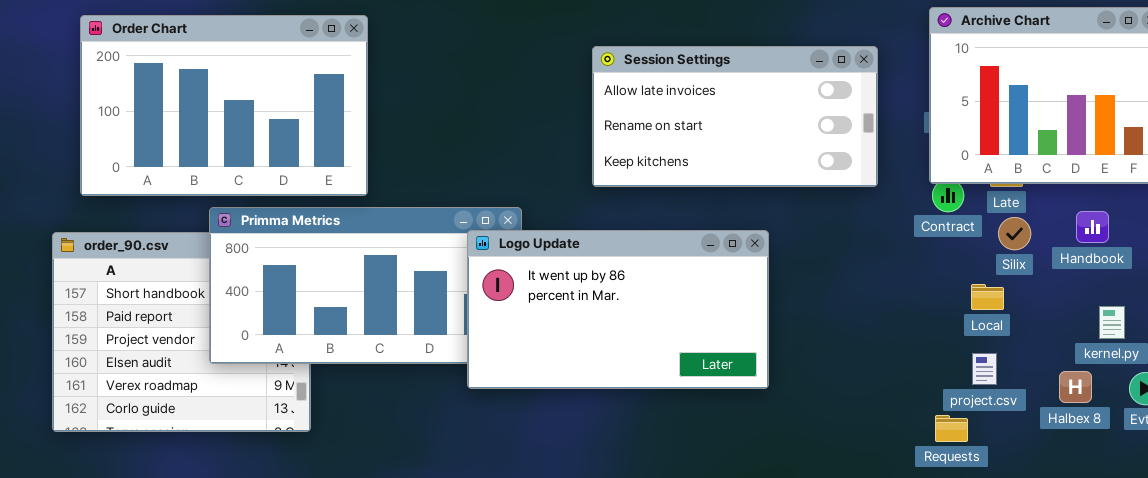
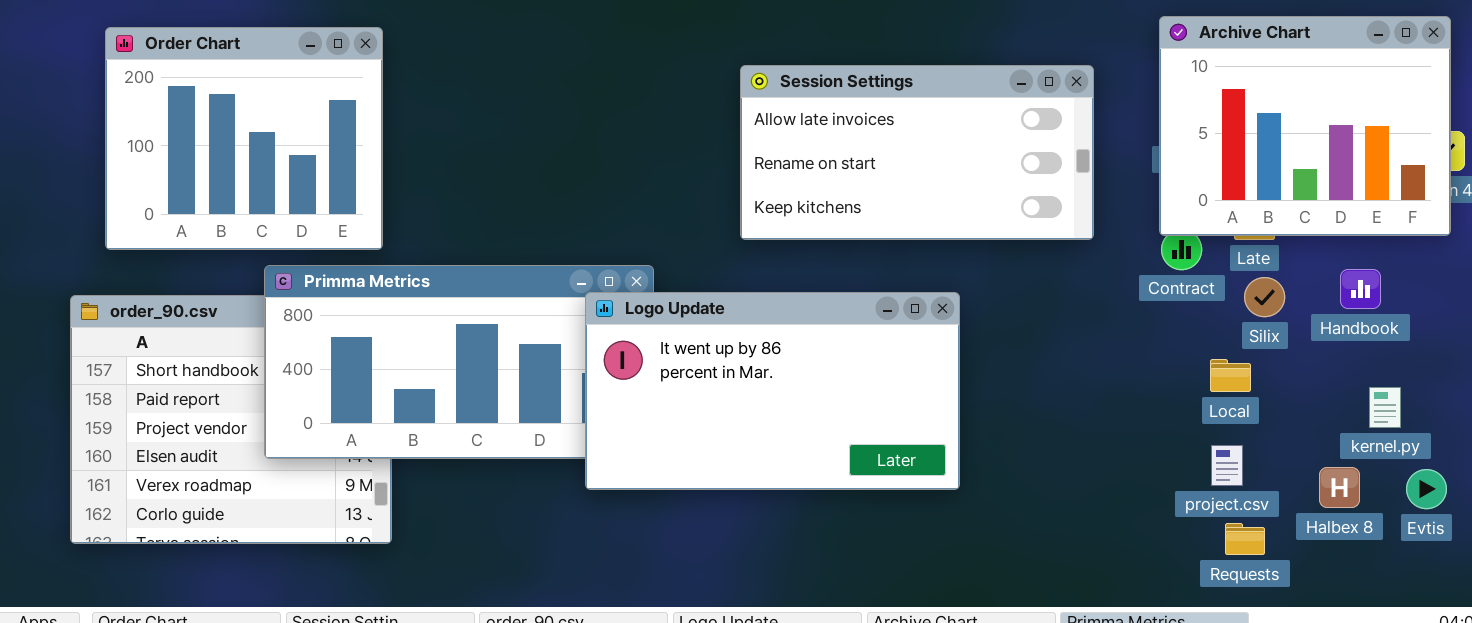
Order Chart: [80,15,368,196] -> [105,27,383,250], resized
Requests: [935,415,968,442] -> [1225,523,1265,555], moved

